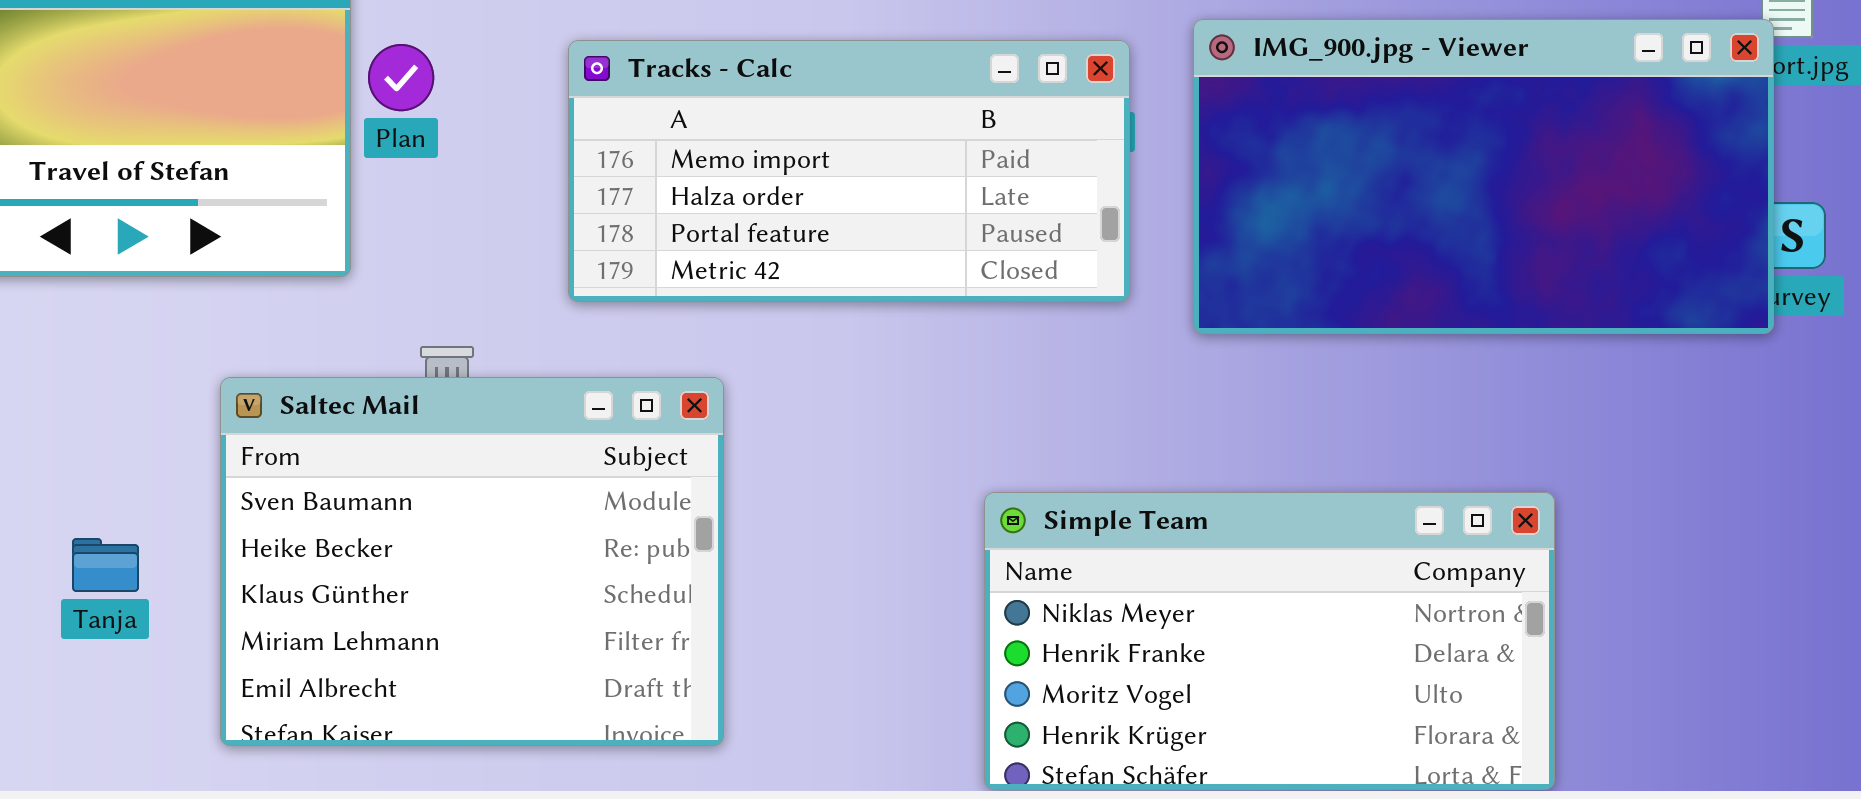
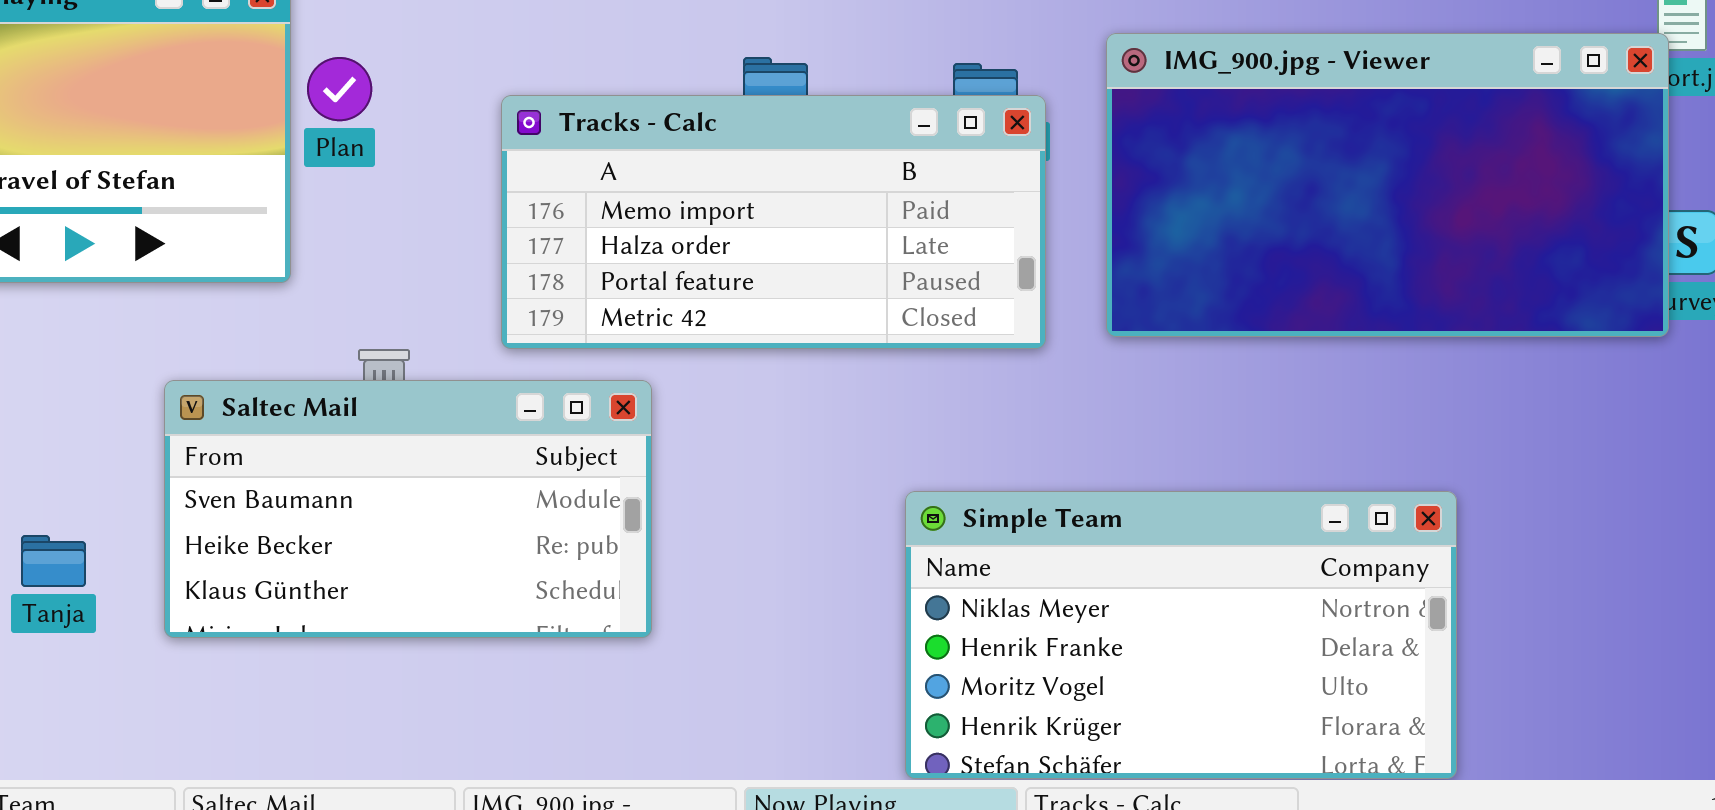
Tracks - Calc: [568,40,1130,302] -> [501,95,1046,349], moved
Saltec Mail: [220,377,724,746] -> [164,380,652,638], resized

